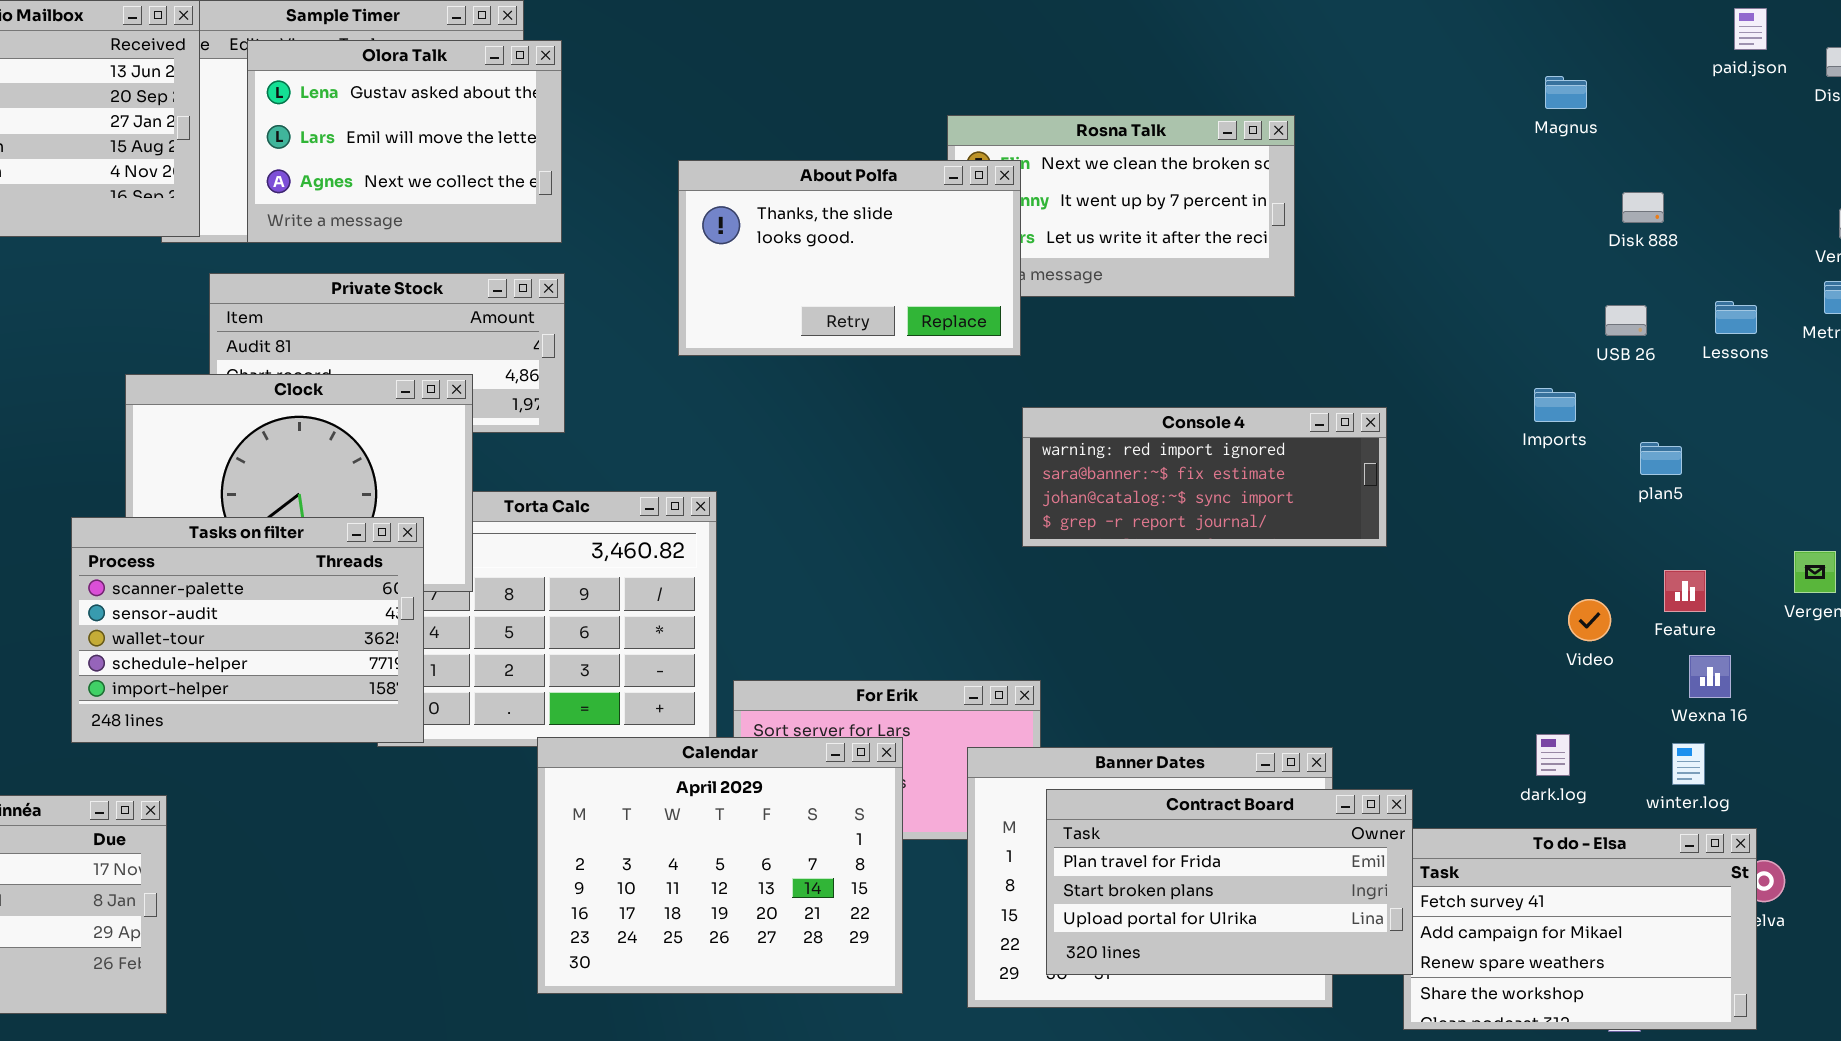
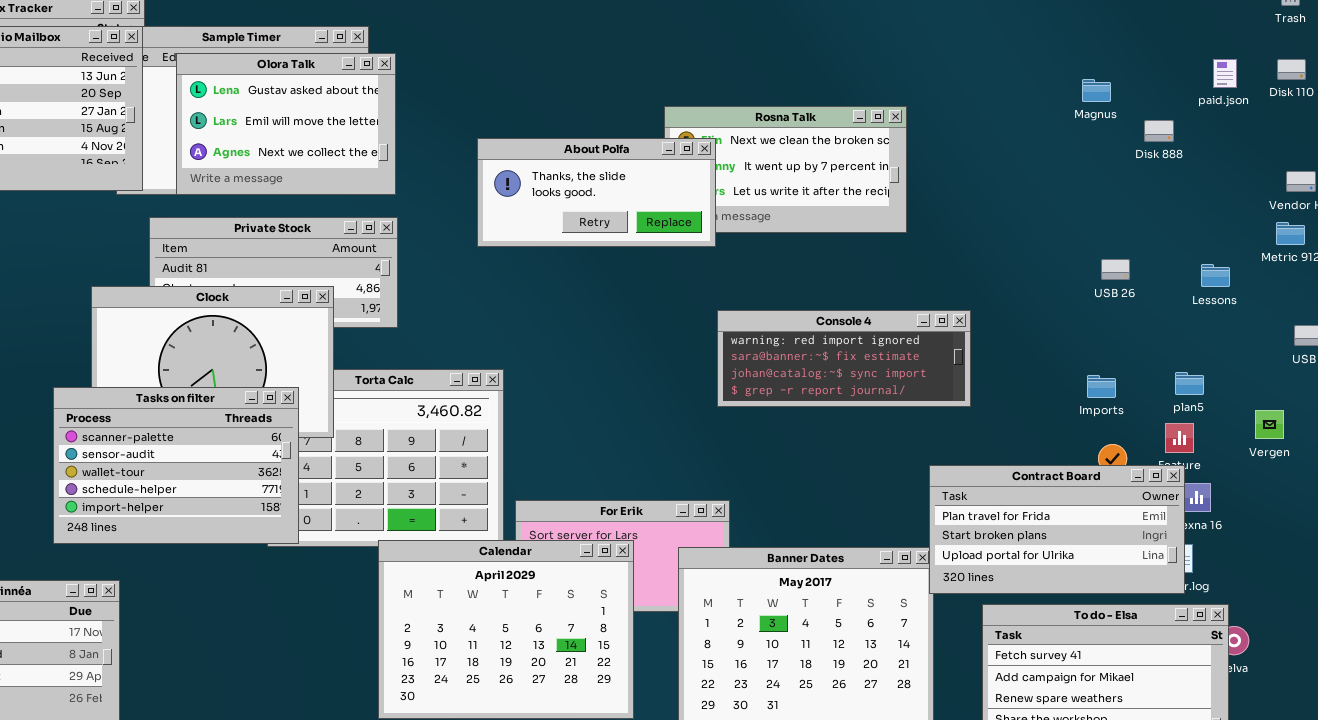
paid.json: [1734,8,1767,50] -> [1213,59,1237,88], moved
About Polfa: [678,160,1021,356] -> [477,138,716,247], resized
Disk 888: [1622,192,1664,223] -> [1144,120,1174,142], moved
Lessons: [1715,301,1757,334] -> [1201,264,1230,287], moved
USB 26: [1605,305,1647,336] -> [1101,259,1130,280], moved
Imports: [1534,388,1576,422] -> [1087,375,1116,398], moved
plan5: [1640,442,1682,475] -> [1175,372,1204,395], moved
Contract Board: [1046,789,1413,975] -> [929,465,1185,594], moved

